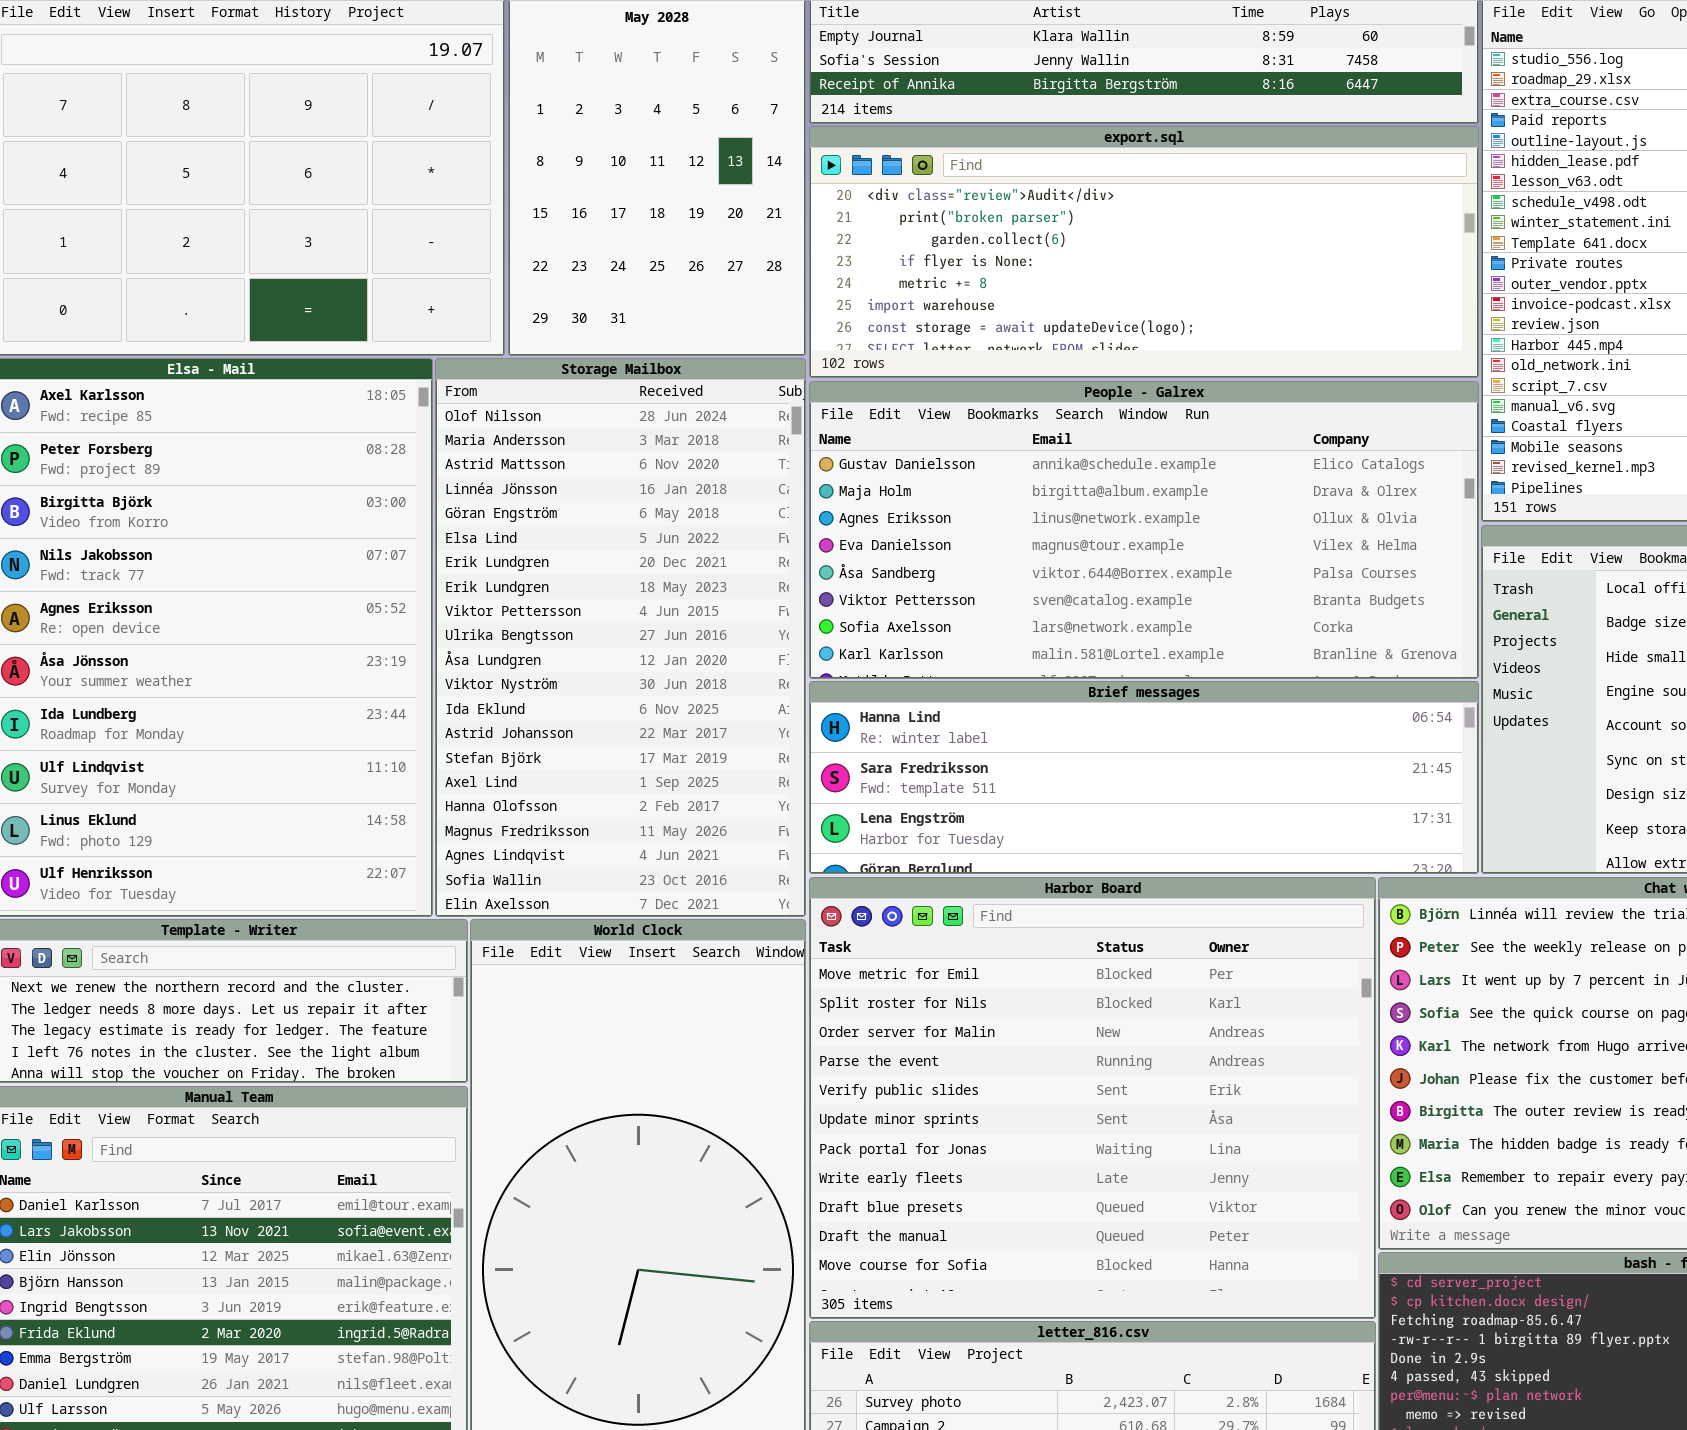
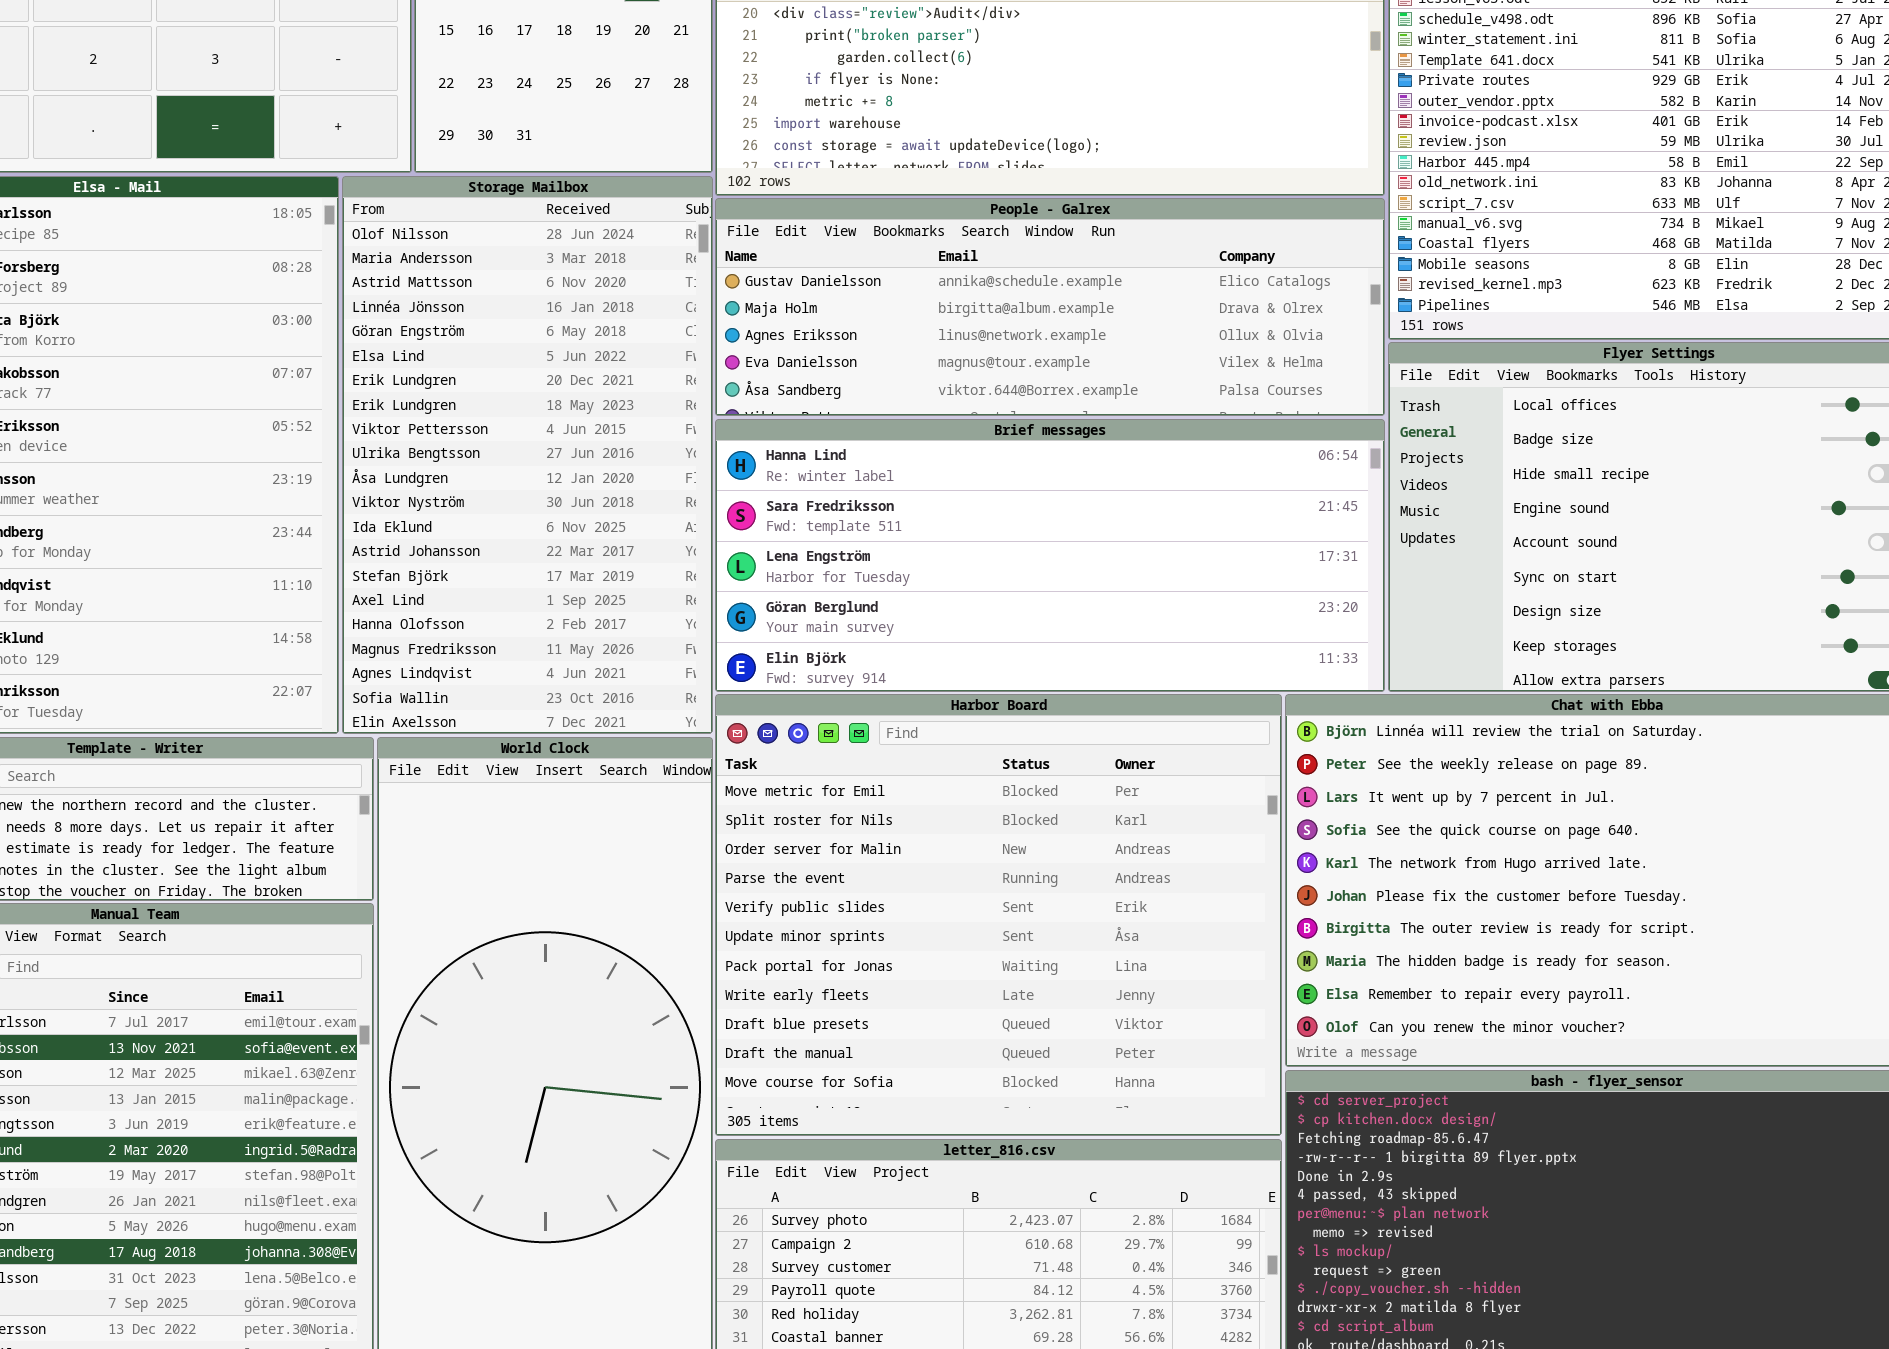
People - Galrex: [809,381,1479,679] -> [715,198,1385,416], resized
Brief messages: [809,681,1479,874] -> [715,419,1385,692], resized

